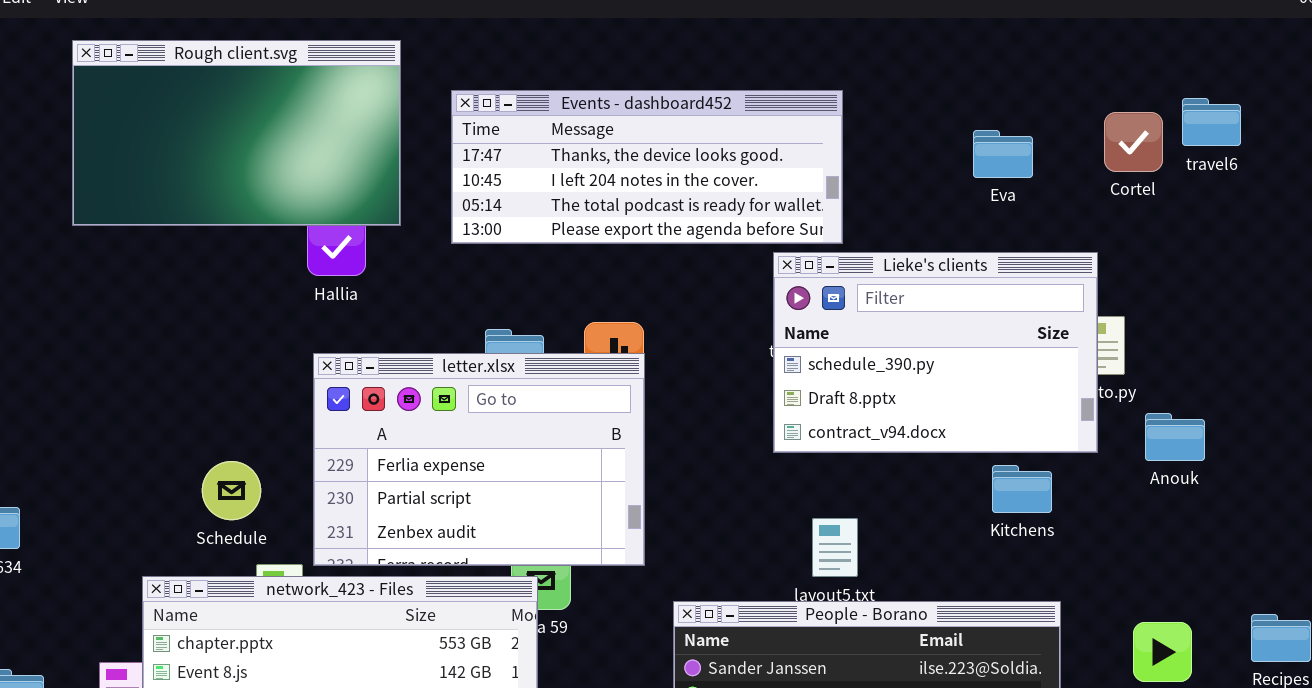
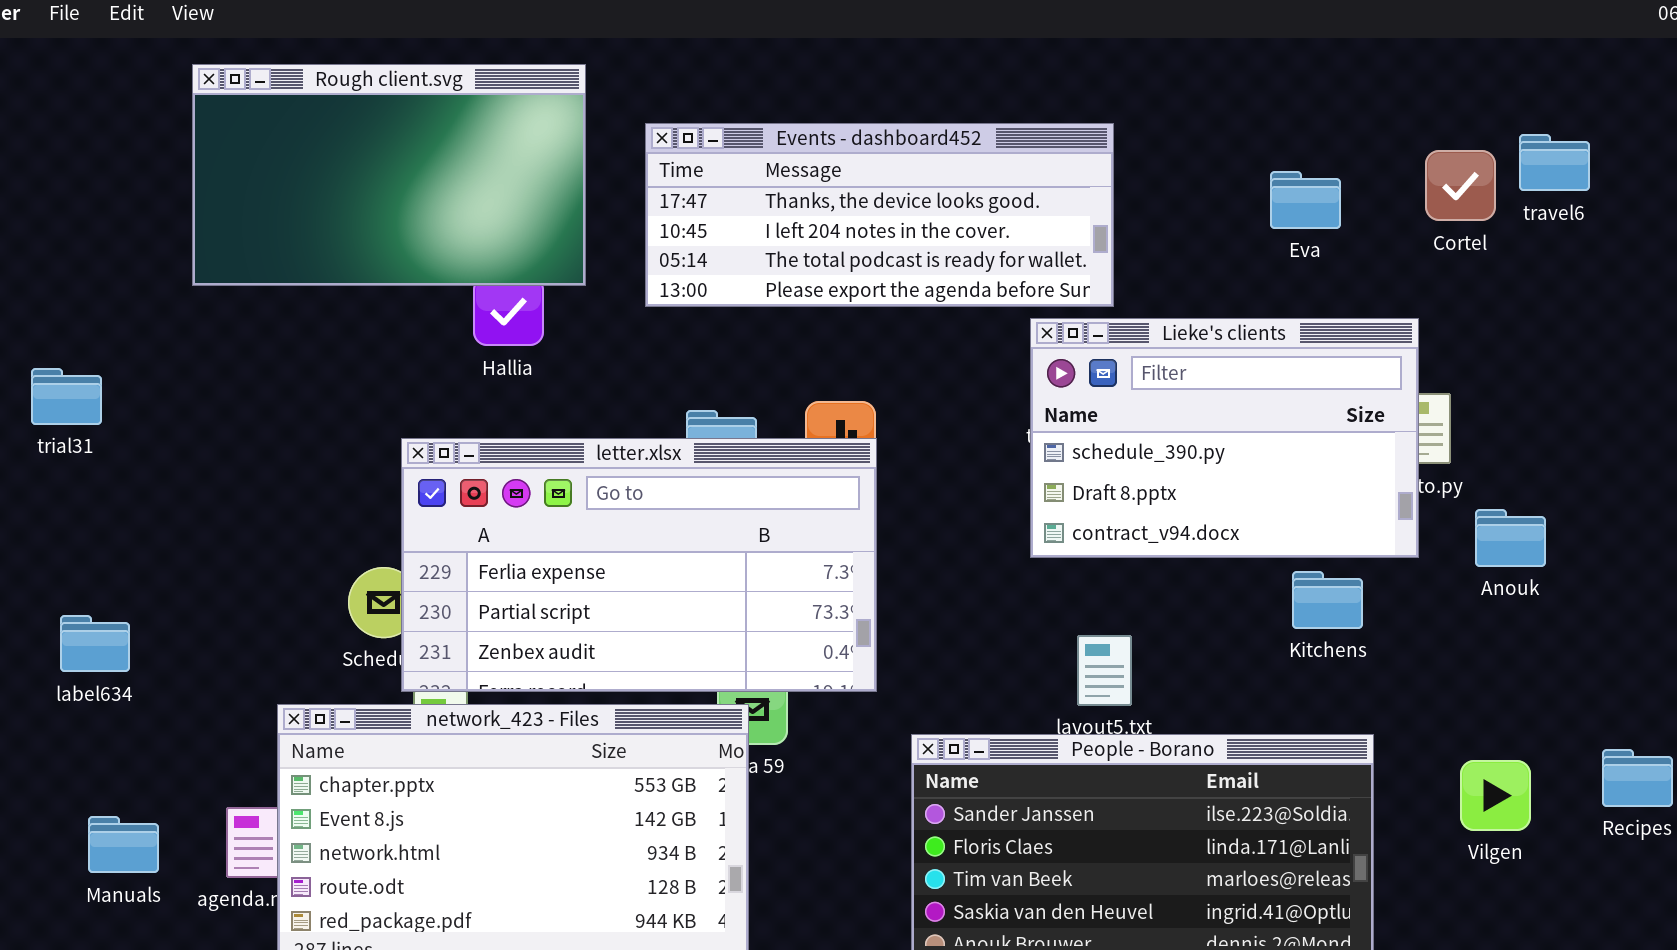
letter.xlsx: [313,353,645,566] -> [401,438,877,692], resized

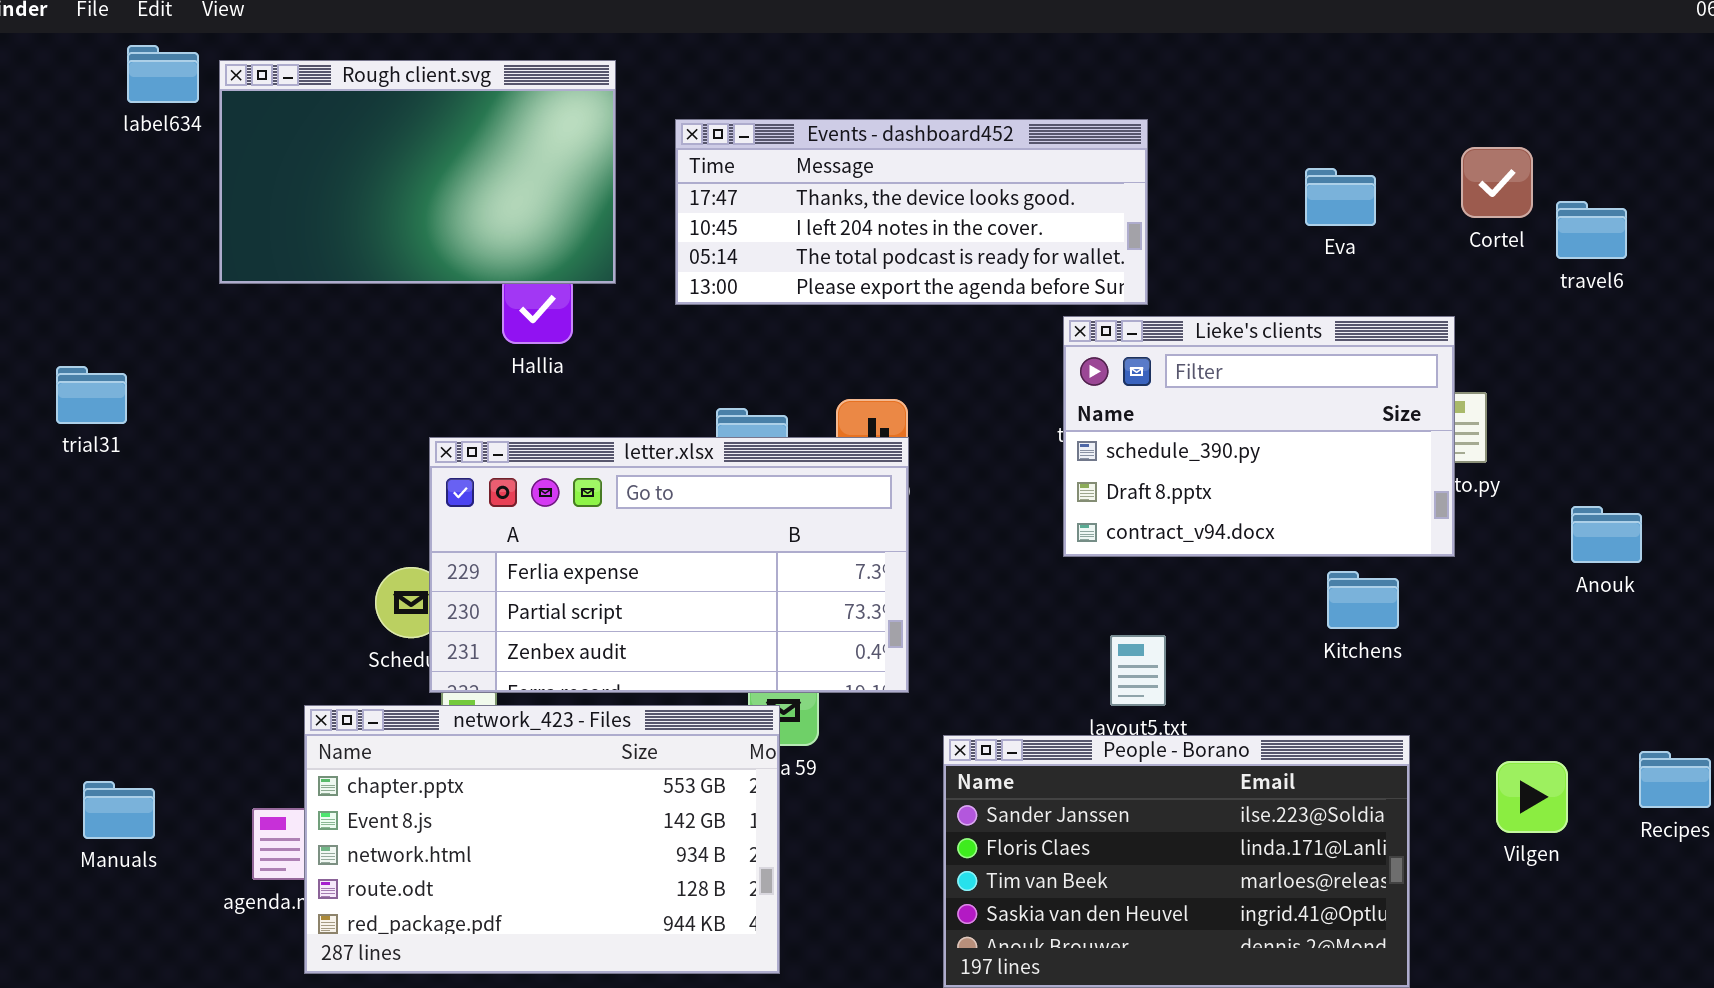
travel6: [1519,134,1590,191] -> [1556,201,1627,259], moved
Anouk: [1475,509,1546,567] -> [1571,506,1642,563], moved
label634: [60,615,130,672] -> [127,45,199,103], moved
Manuals: [88,816,159,873] -> [83,781,155,839], moved

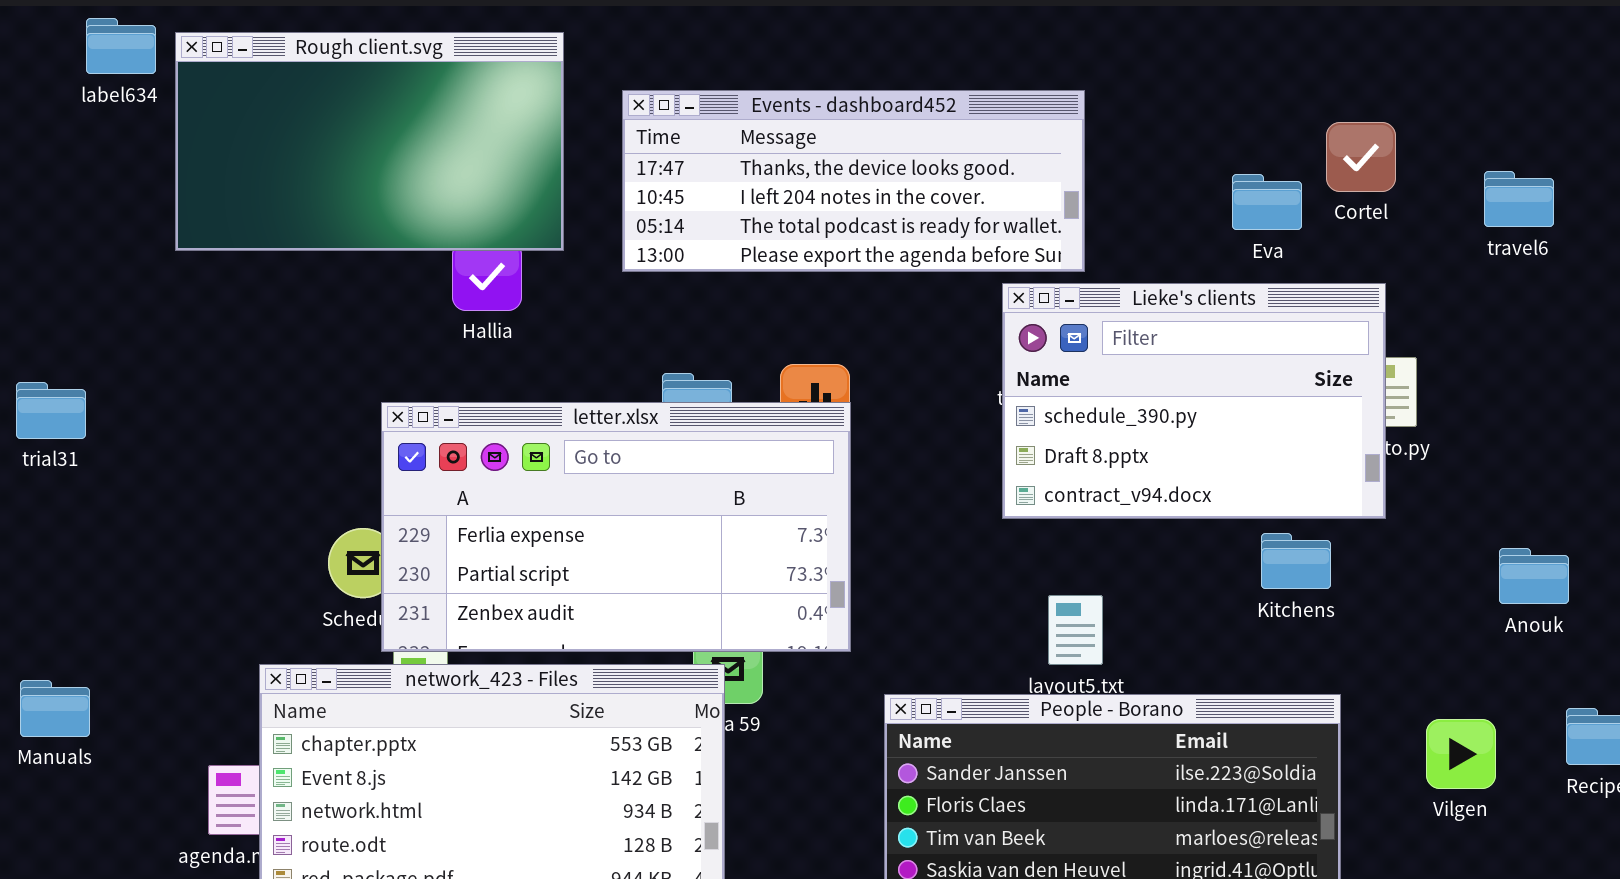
Cortel: [1461,147,1533,218] -> [1326,122,1396,192], moved
Eva: [1305,168,1376,226] -> [1232,174,1302,230], moved
trial31: [56,366,127,424] -> [16,382,86,439], moved
Anouk: [1571,506,1642,563] -> [1499,548,1569,604], moved
Manuals: [83,781,155,839] -> [20,680,90,737], moved

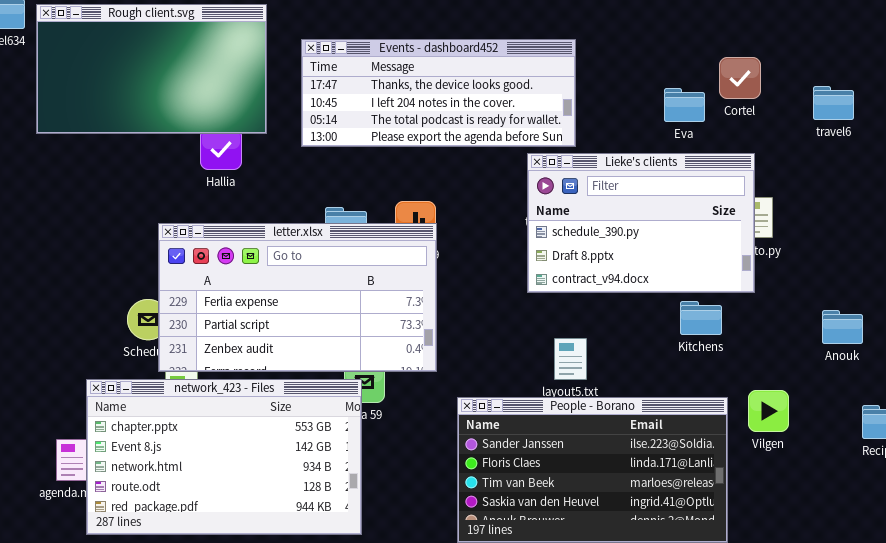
Vilgen: [1426,719,1496,789] -> [748,390,789,432], moved

